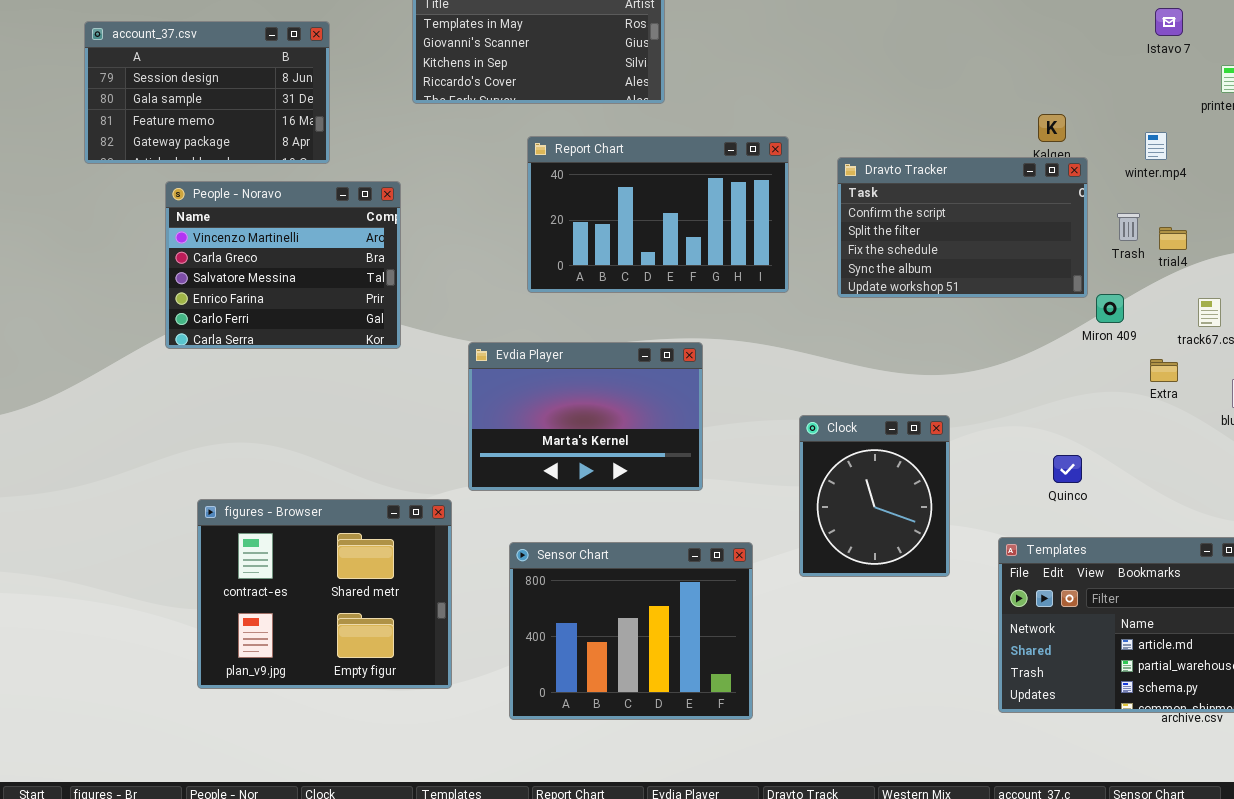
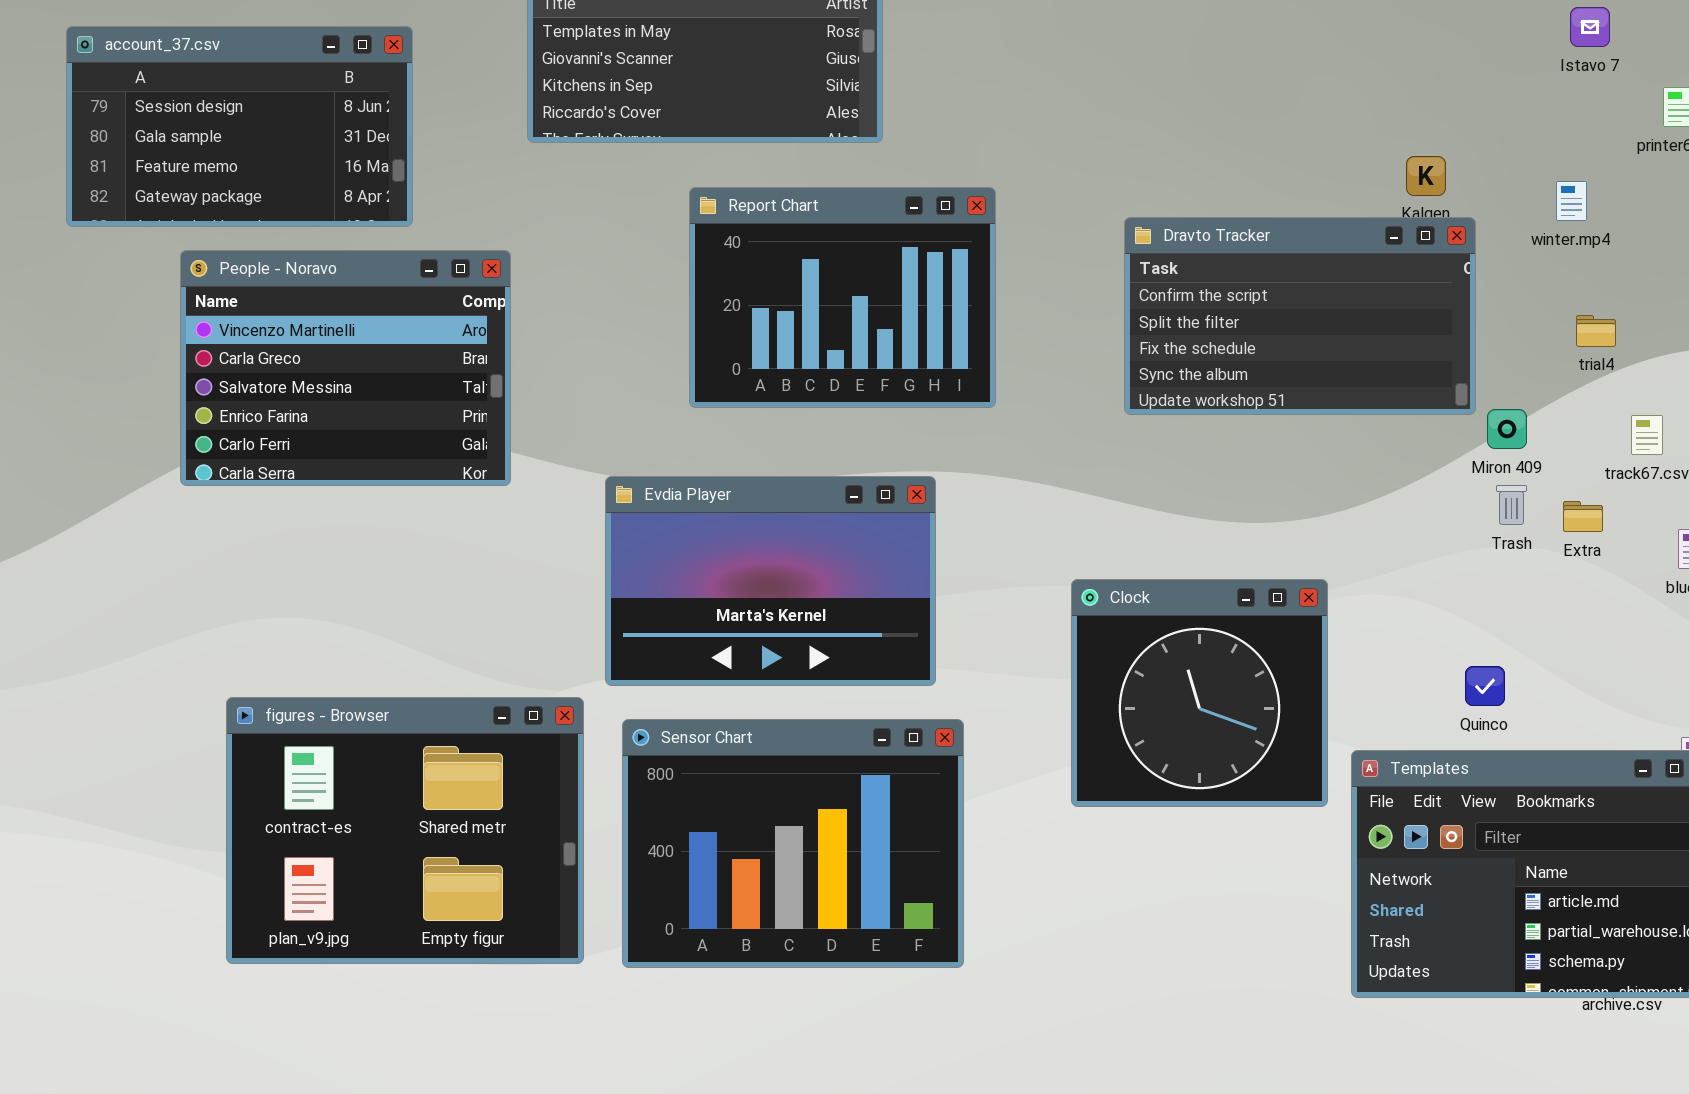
Report Chart: [527,136,789,293] -> [689,187,996,408], resized
Trash: [1117,213,1140,241] -> [1496,485,1527,525], moved
Clock: [799,415,950,577] -> [1071,579,1328,807], resized
Quinco: [1053,455,1082,483] -> [1465,666,1505,706], moved
Sensor Chart: [509,542,753,720] -> [622,719,964,968], moved

